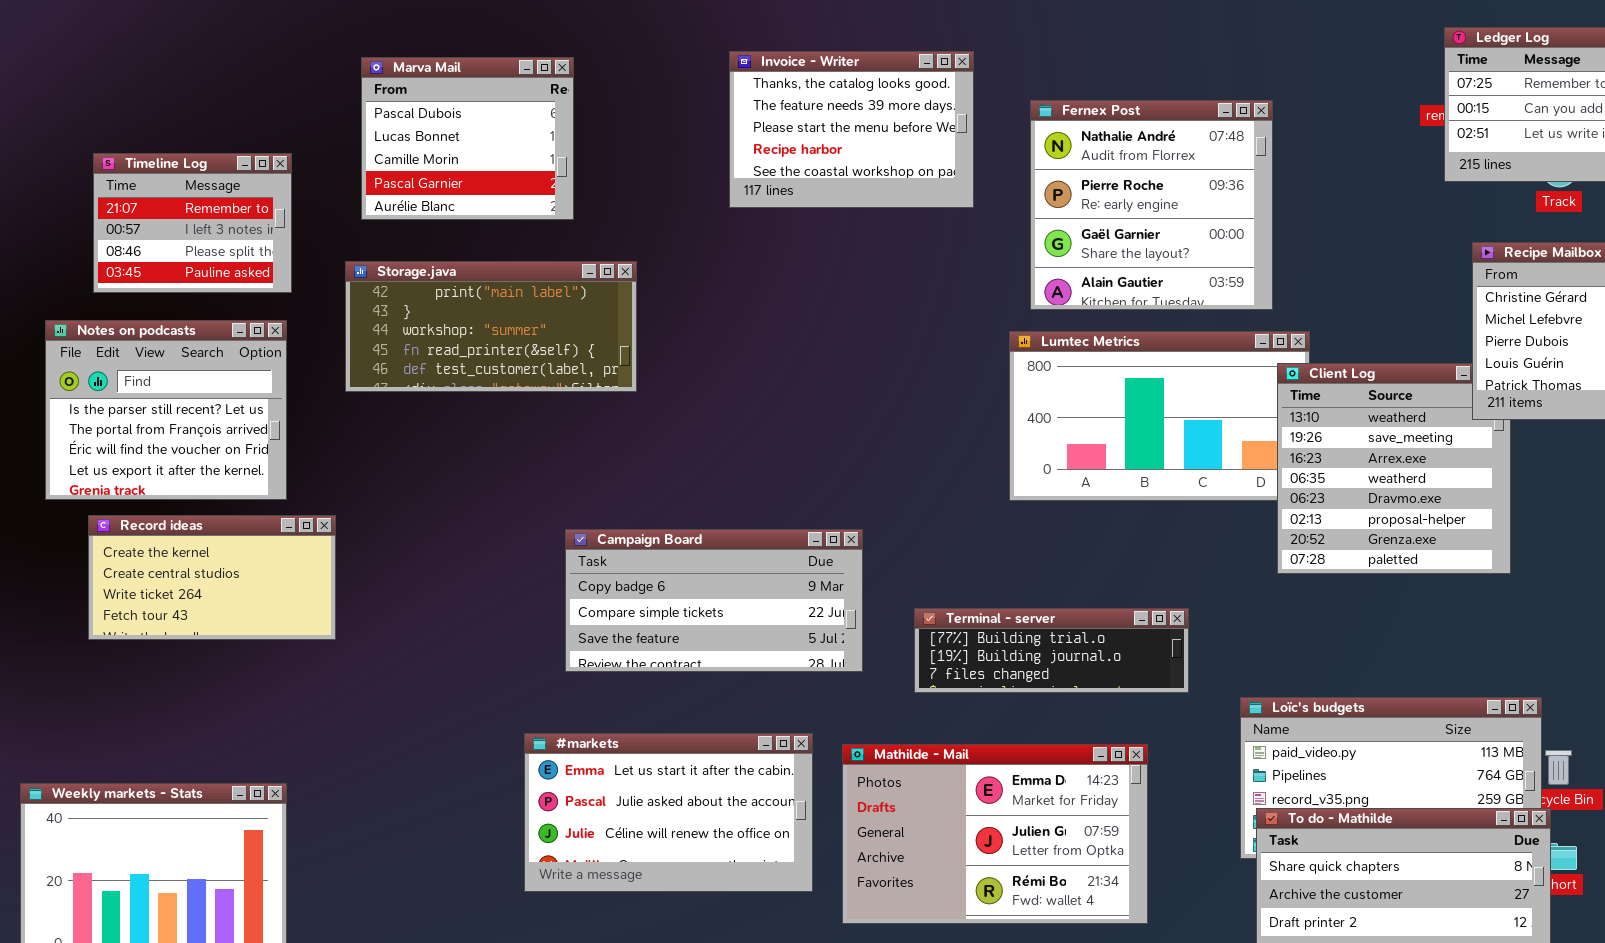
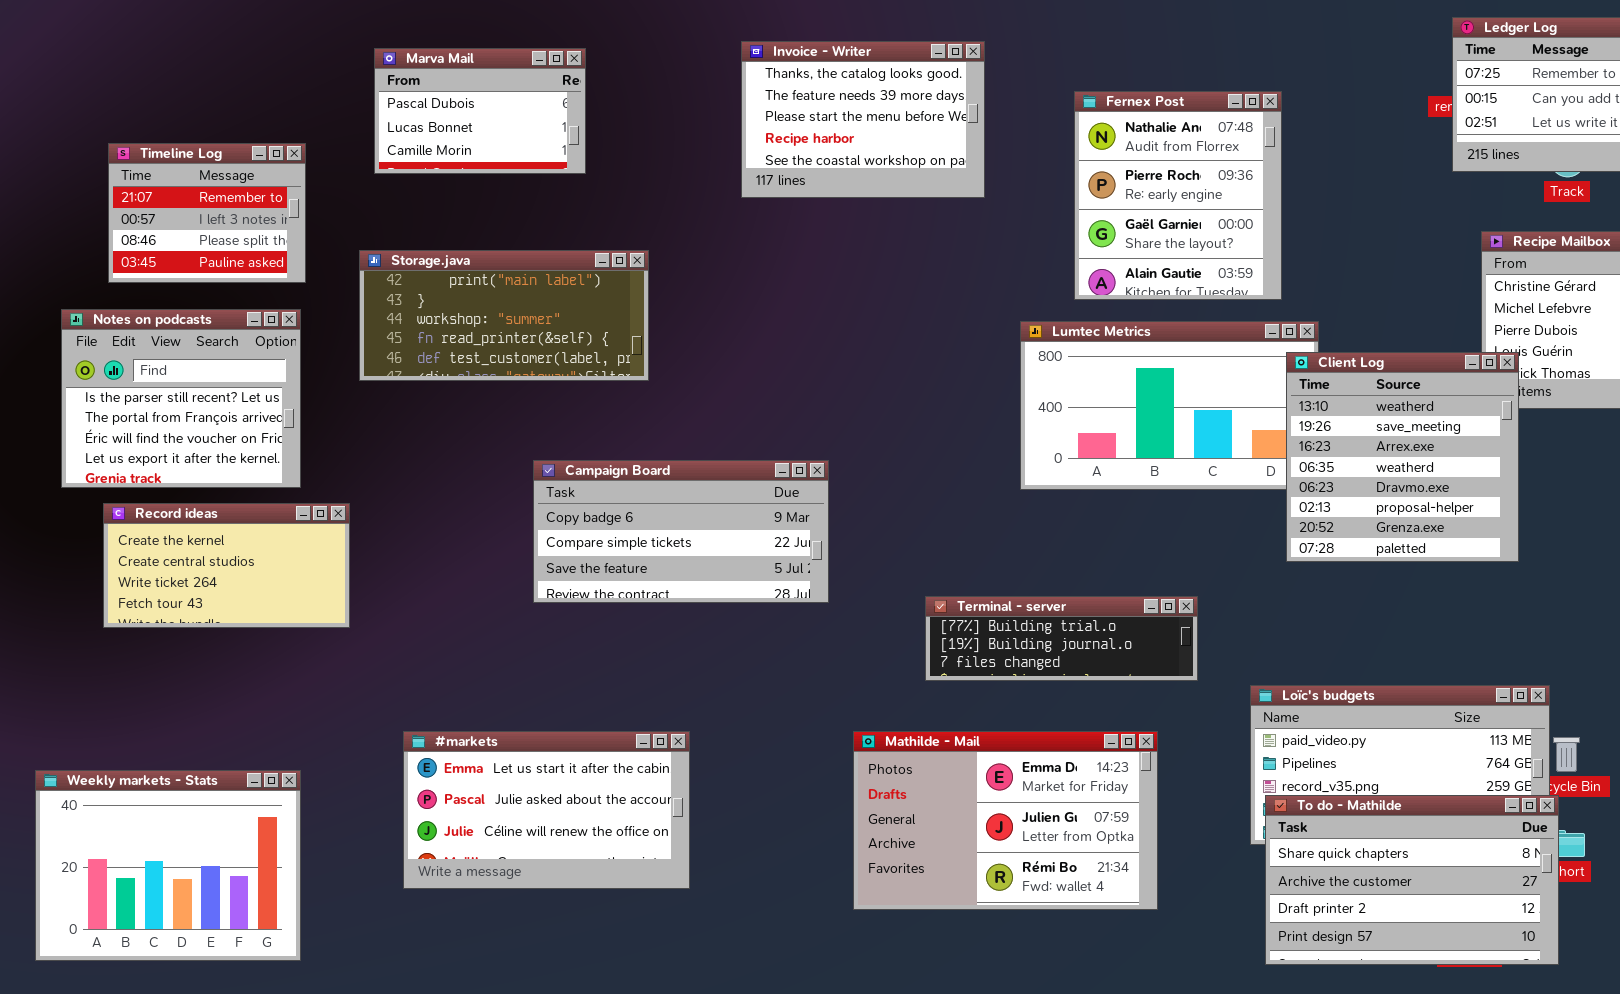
Marva Mail: [361,57,574,220] -> [374,48,586,174], resized
Fernex Post: [1030,100,1273,310] -> [1074,91,1282,300], resized
Client Log: [1277,363,1511,574] -> [1286,352,1519,562], raised
Campaign Board: [565,529,863,672] -> [533,460,829,603], moved
#markets: [524,733,813,892] -> [403,731,690,889], moved

